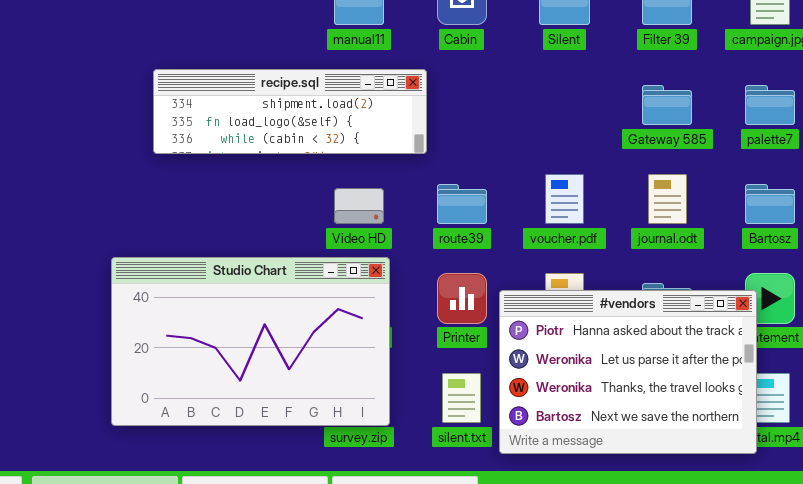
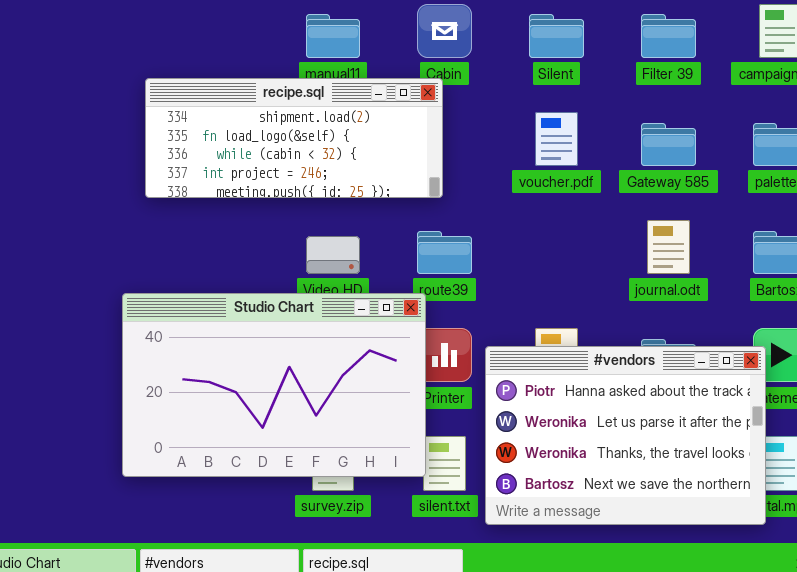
recipe.sql: [153,69,427,154] -> [145,78,443,198], moved, resized
voucher.pdf: [545,174,584,224] -> [535,112,578,166], moved
Studio Chart: [111,257,390,426] -> [122,293,426,477], moved

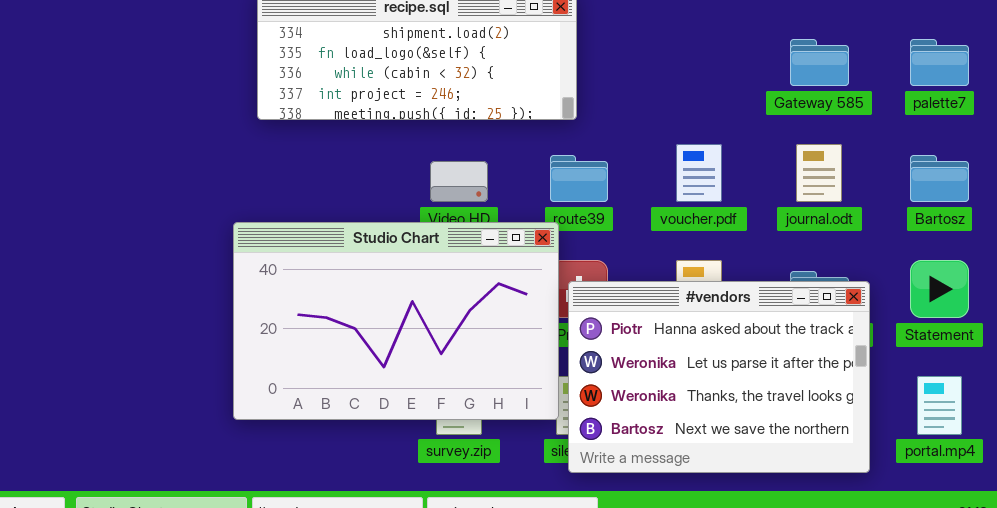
voucher.pdf: [535,112,578,166] -> [676,144,722,202], moved
#vendors: [485,346,766,525] -> [568,281,870,473], moved

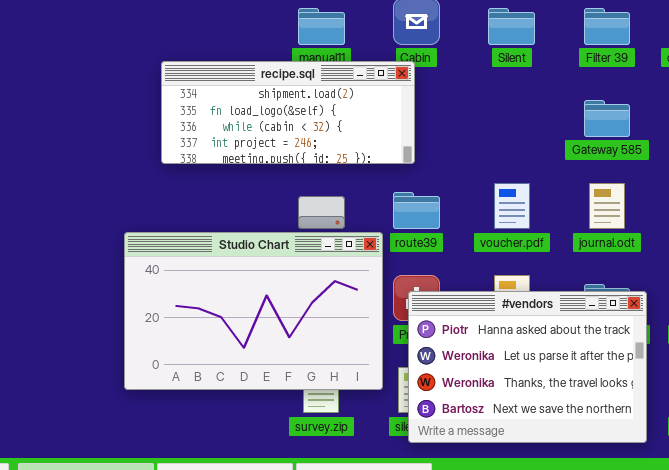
Studio Chart: [233,222,559,420] -> [124,232,383,390], moved

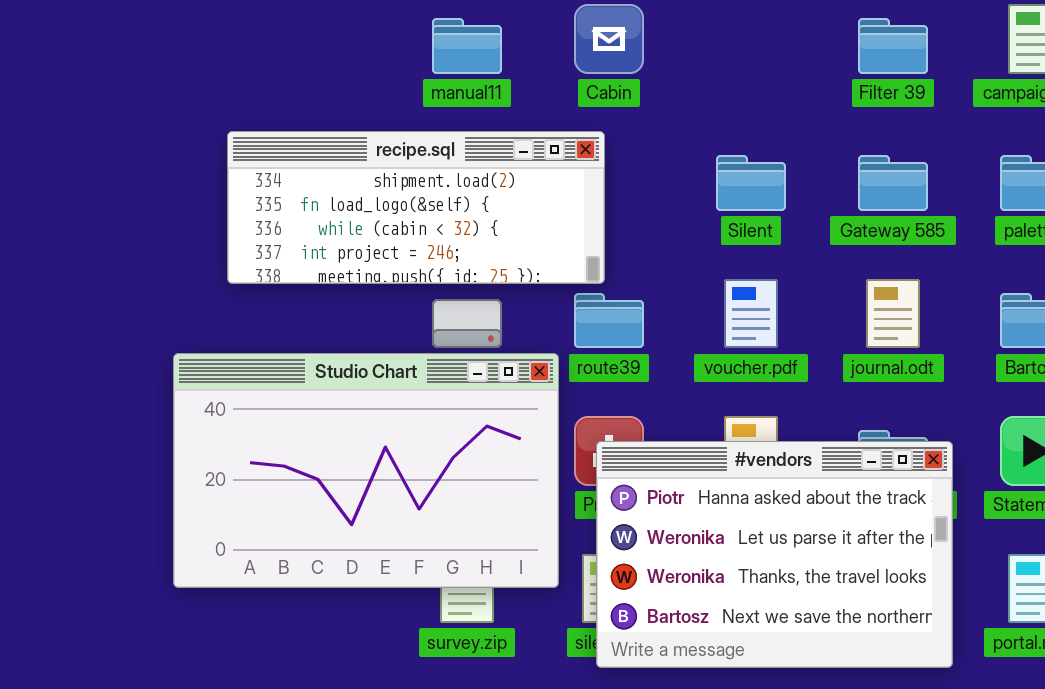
Silent: [488,8,535,45] -> [716,155,786,211], moved
recipe.sql: [161,61,415,164] -> [227,131,605,284], moved

